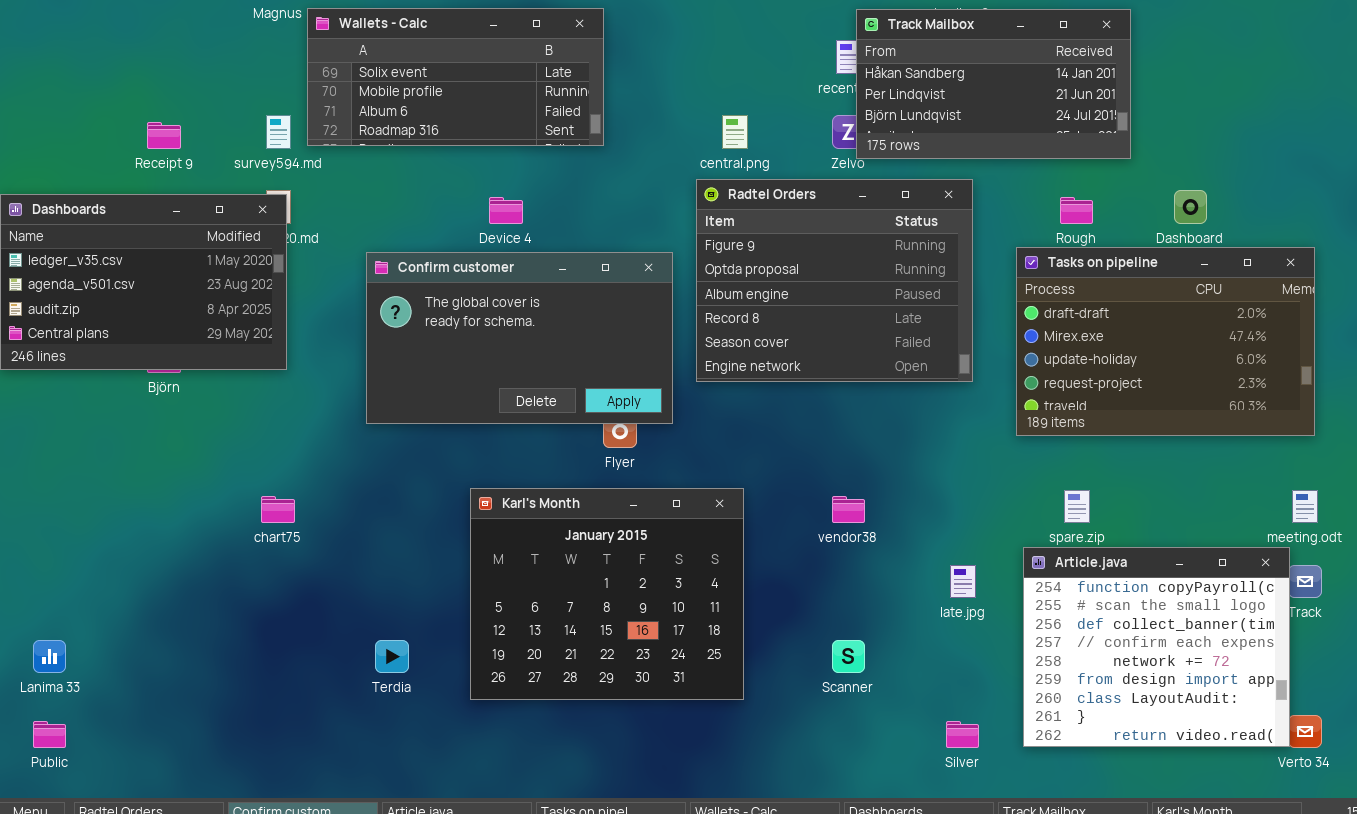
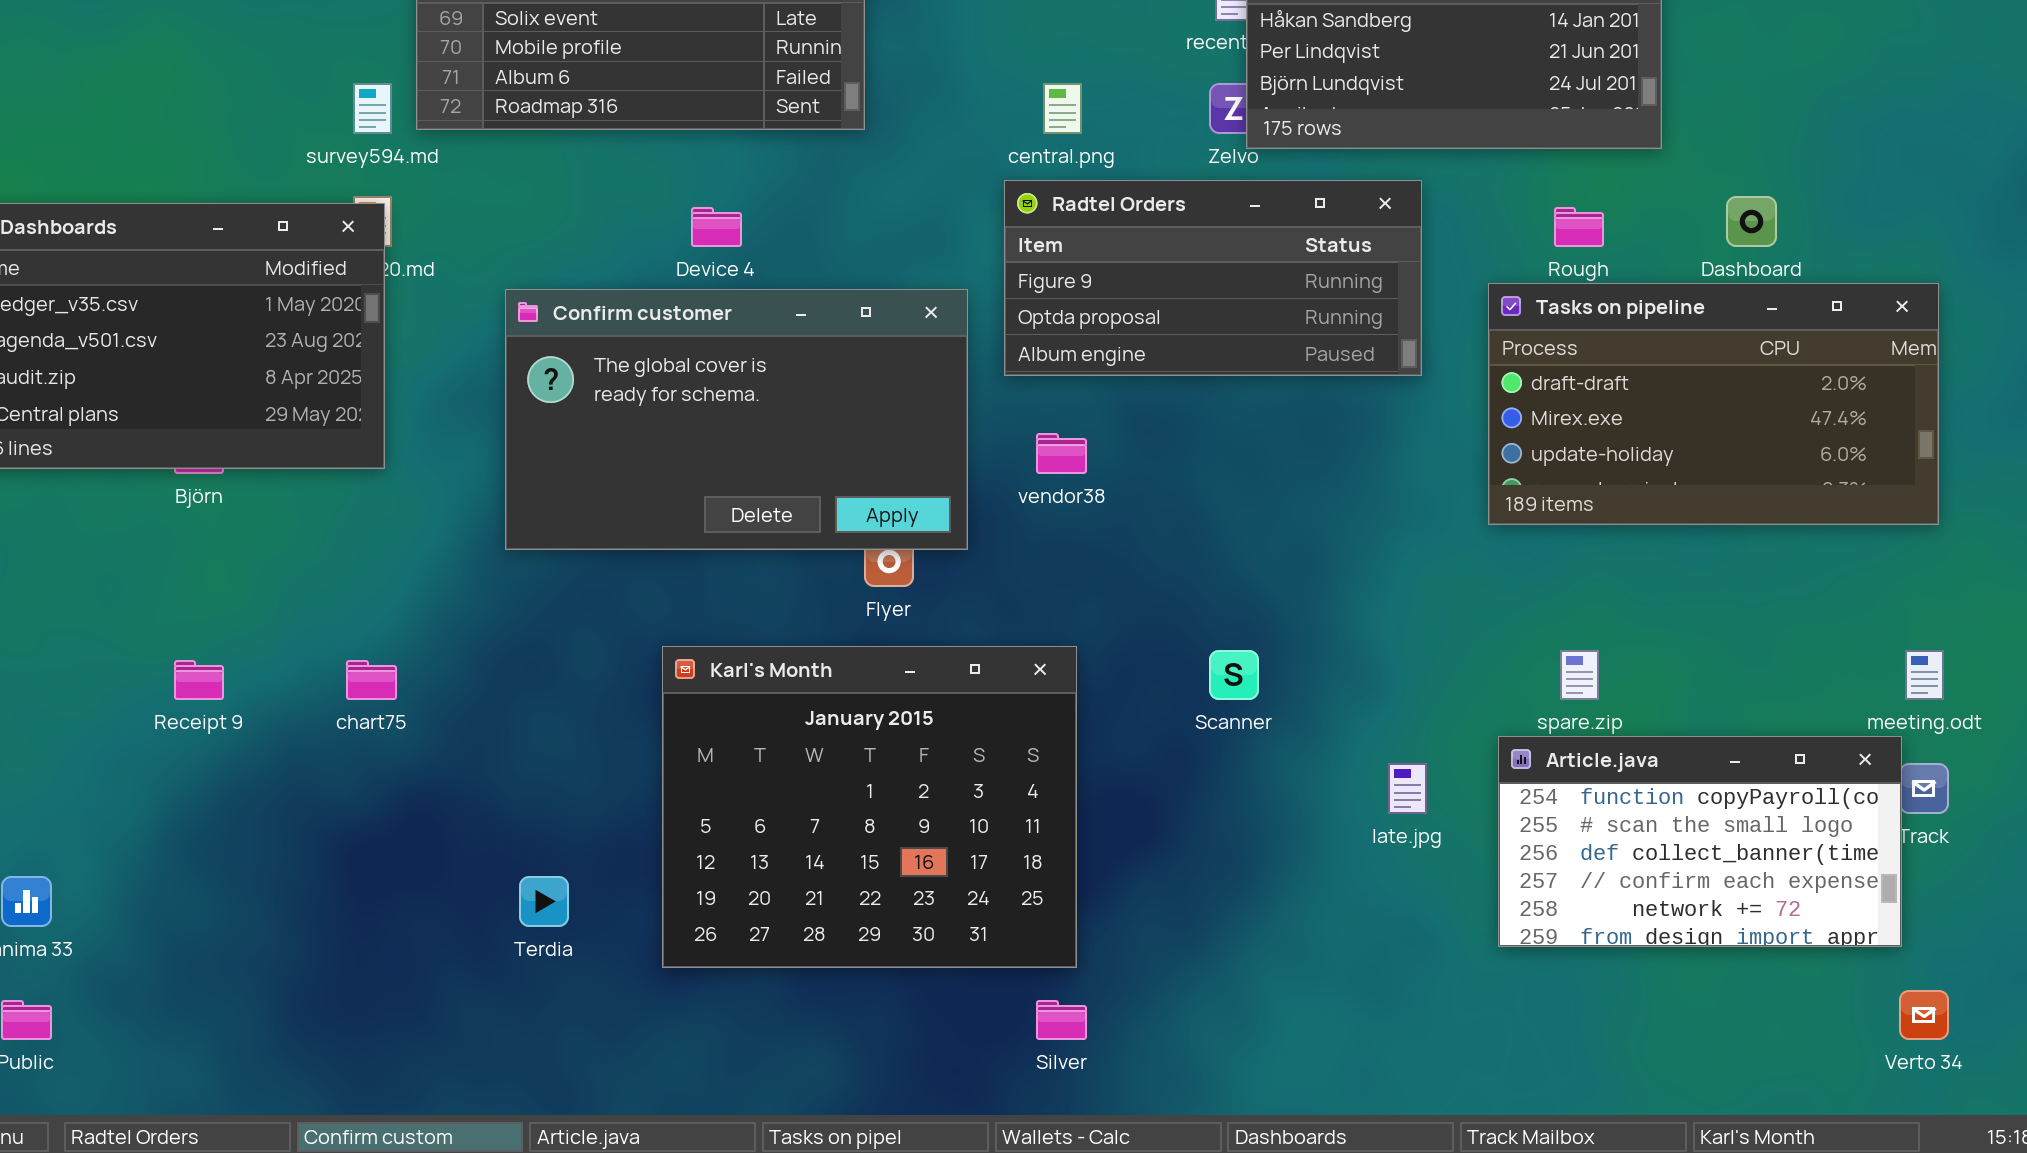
Receipt 9: [147,122,181,149] -> [174,660,224,700], moved
Radtel Orders: [696,179,973,382] -> [1004,180,1422,376], resized
Tasks on pipeline: [1016,247,1315,436] -> [1488,283,1939,525], resized
vendor38: [832,496,865,523] -> [1036,433,1087,474], moved
Article.java: [1023,547,1290,747] -> [1498,736,1902,947], resized
Scanner: [832,640,865,673] -> [1209,650,1259,700], moved
Silver: [946,721,979,748] -> [1036,1000,1087,1040], moved

